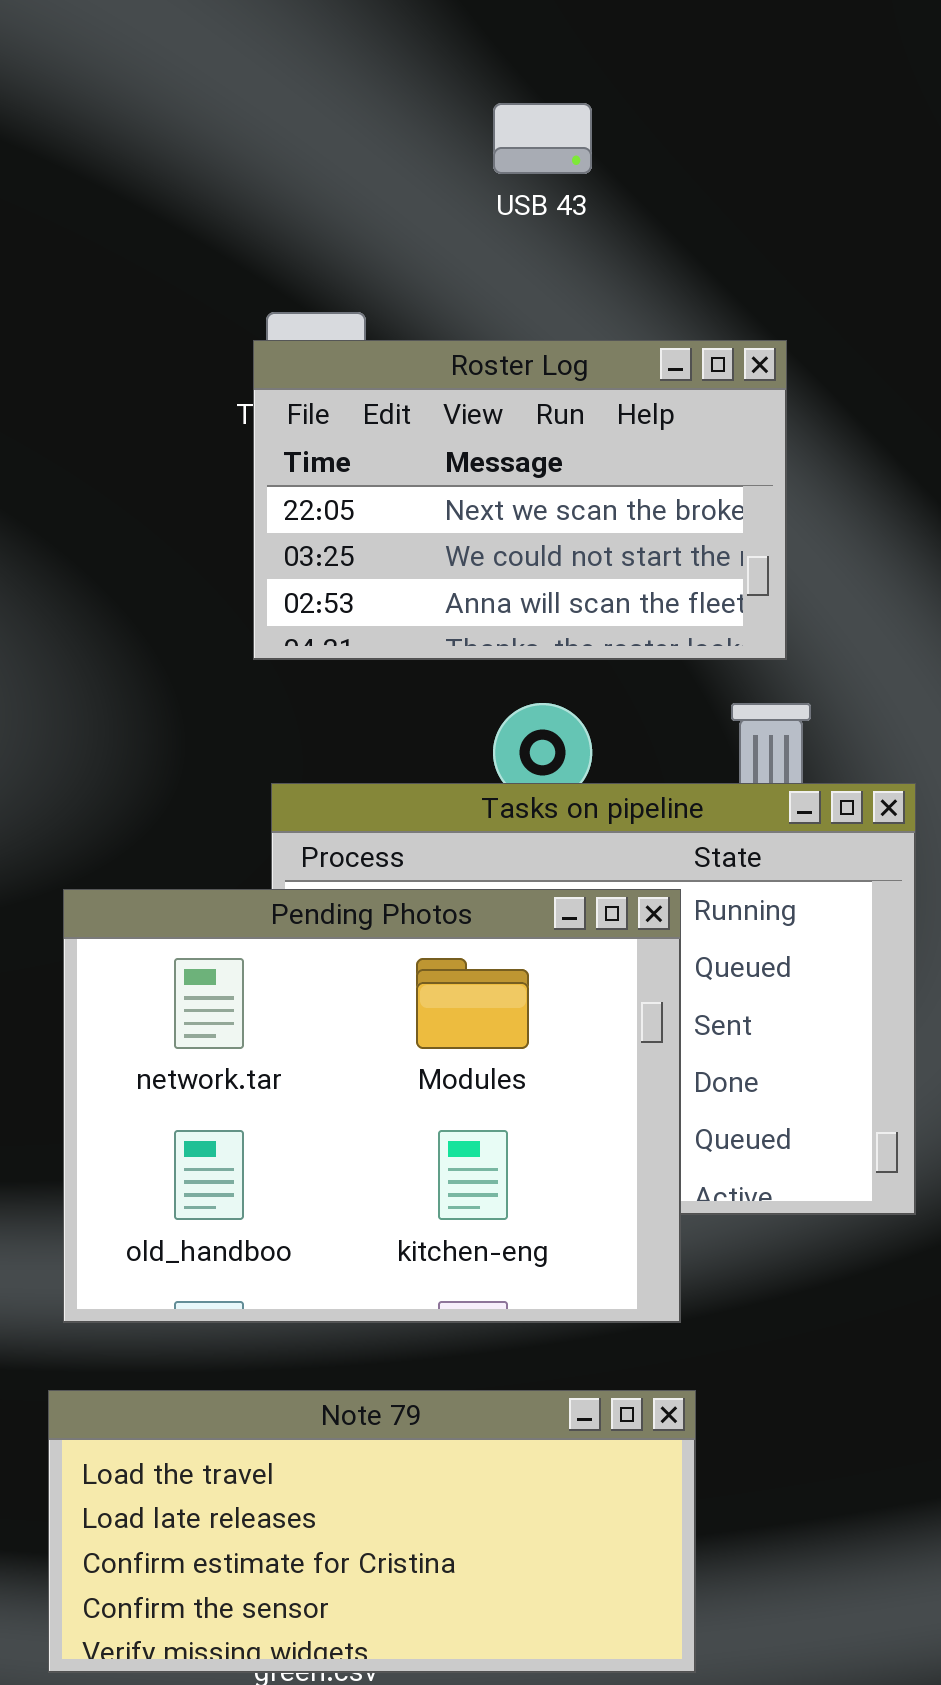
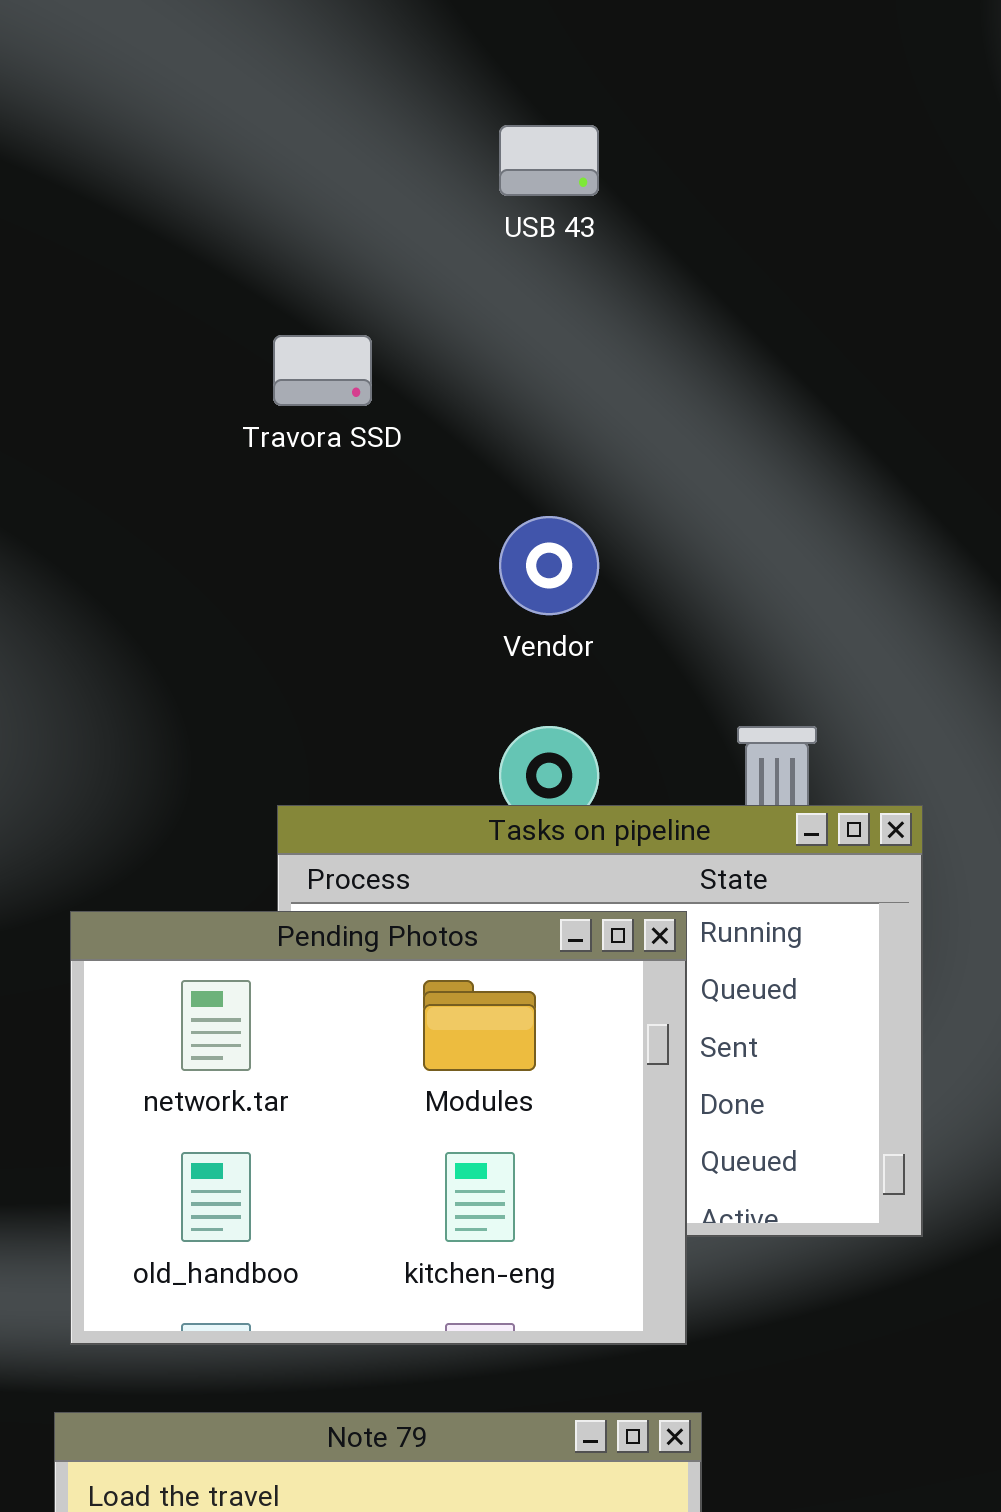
Roster Log: [253,340,787,660] -> none, closed

